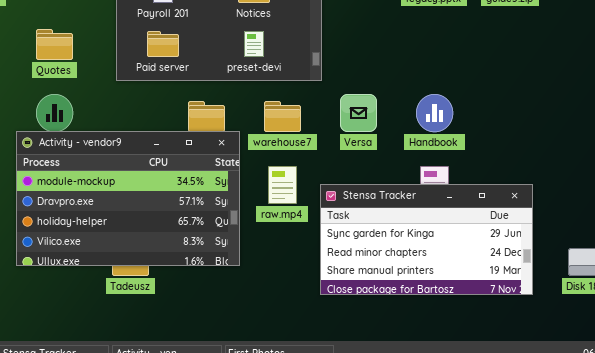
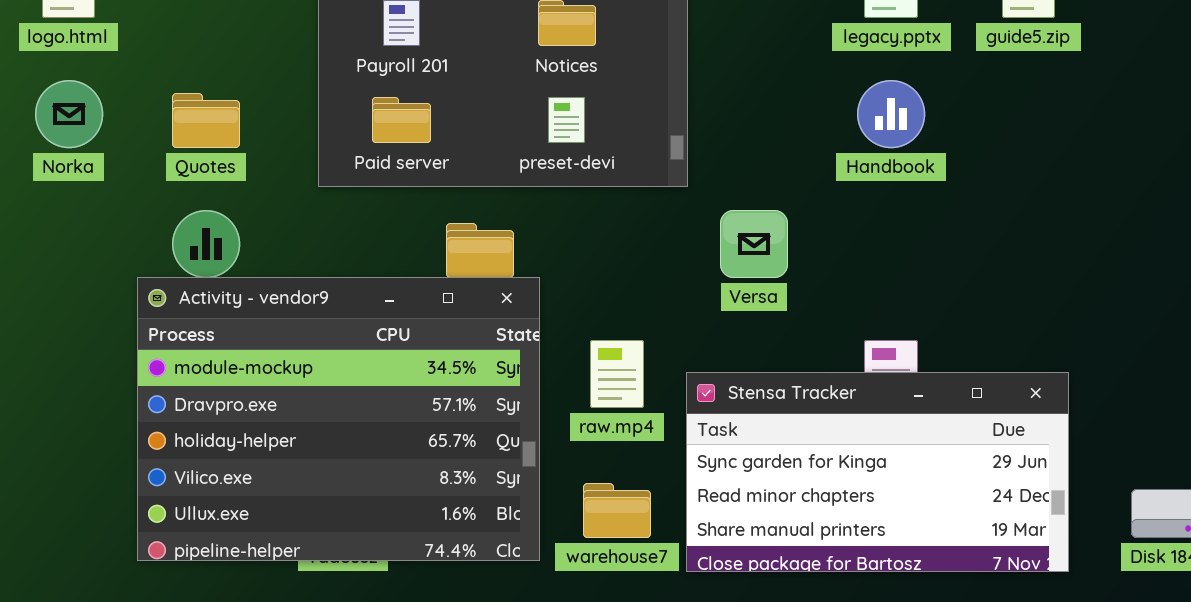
Handbook: [416,94,453,132] -> [857,80,925,148], moved
warehouse7: [264,101,301,132] -> [583,483,651,538], moved
Activity - vendor9: [16,131,240,266] -> [137,277,540,561], resized

